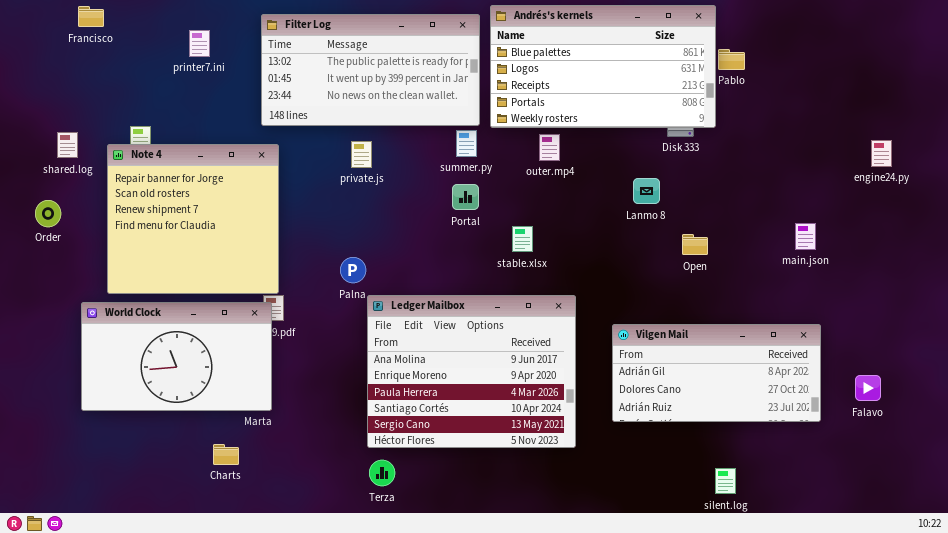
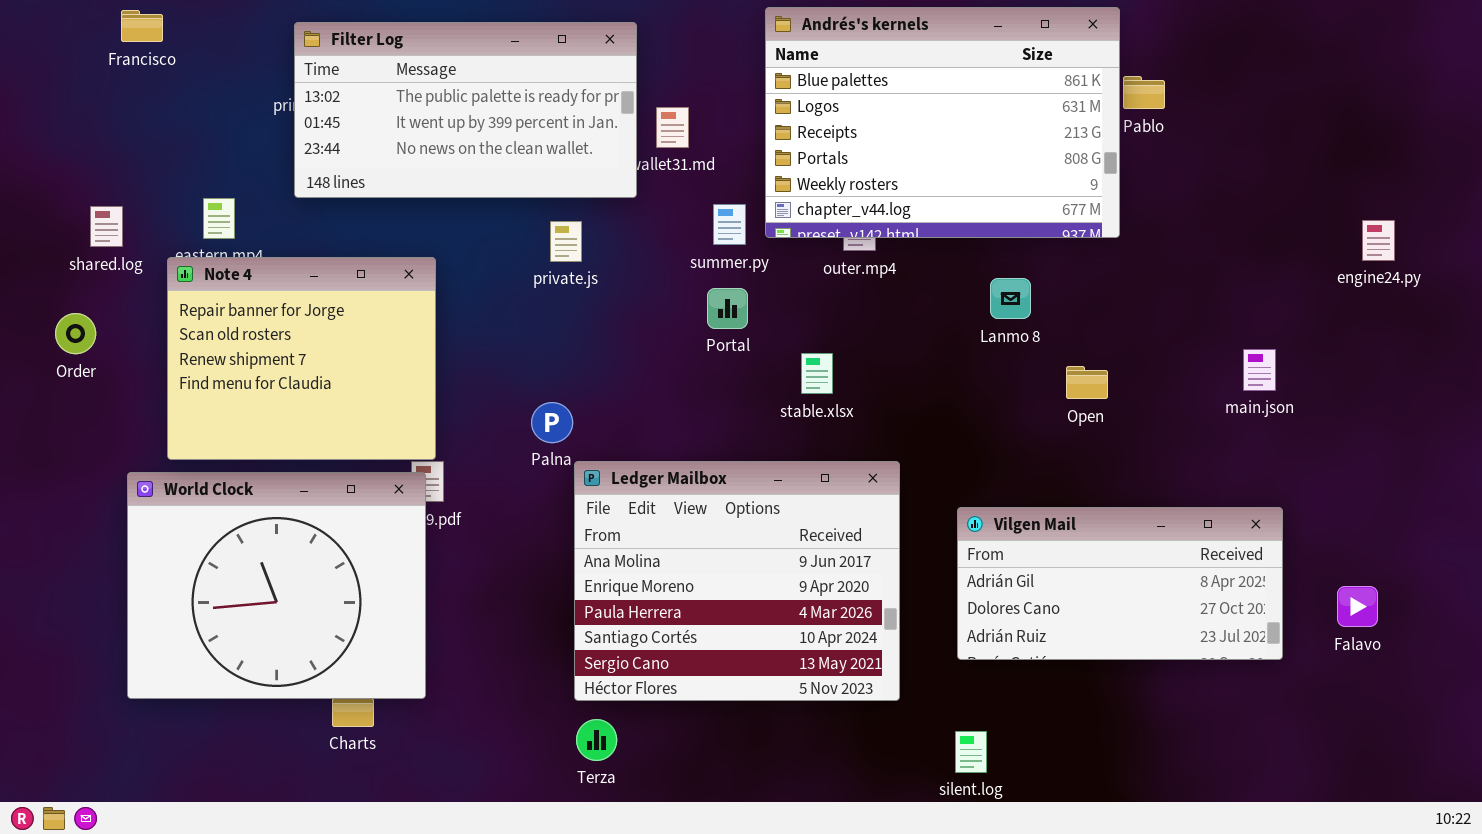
Andrés's kernels: [490,5,716,128] -> [765,7,1120,238], resized
Filter Log: [261,14,480,126] -> [294,22,637,198], moved
Note 4: [107,144,279,294] -> [167,257,436,460], resized
World Clock: [81,302,272,411] -> [127,472,426,699], resized
silent.log: [715,468,736,494] -> [955,731,987,773], moved

